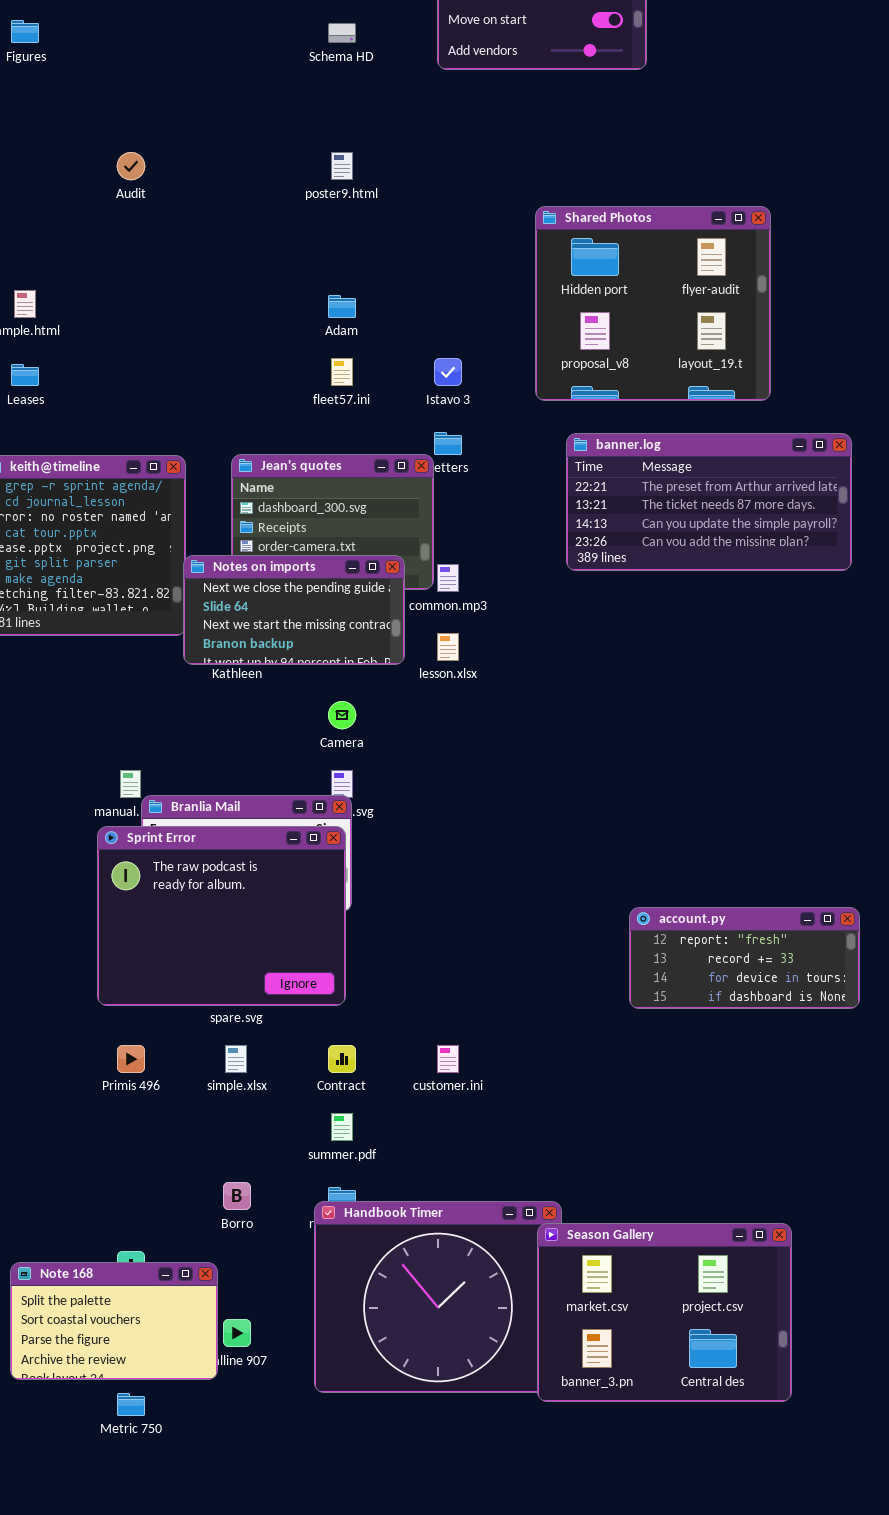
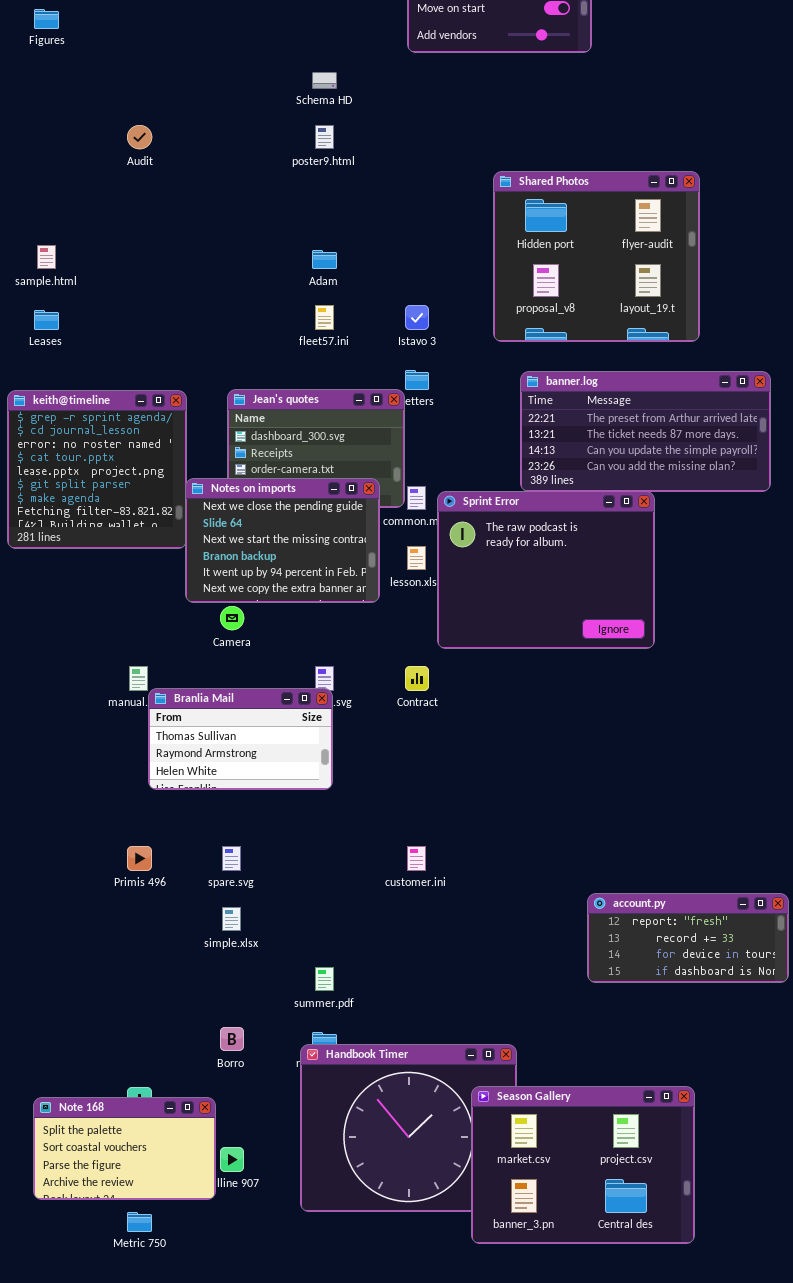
Schema HD: [328,23,356,43] -> [312,72,337,89], moved
Notes on imports: [183,555,405,665] -> [185,478,380,603], resized
Camera: [328,701,356,729] -> [220,606,244,630], moved
Sprint Error: [97,826,346,1006] -> [437,491,655,649], moved
account.py: [629,907,860,1009] -> [587,893,789,983], moved
Primis 496: [117,1045,145,1073] -> [127,846,152,871], moved
Contract: [328,1045,356,1073] -> [405,666,429,691], moved
customer.ini: [437,1045,459,1073] -> [407,846,426,871], moved
Season Gallery: [537,1223,792,1402] -> [471,1086,695,1244], moved

